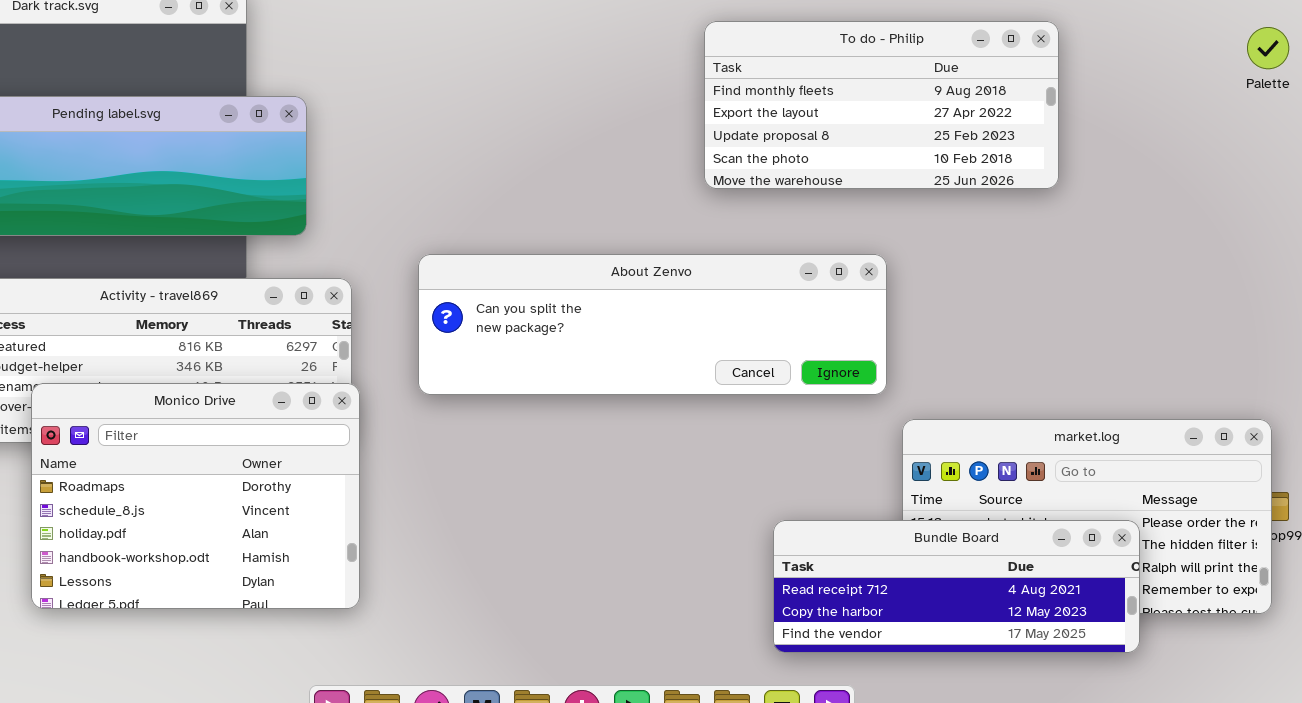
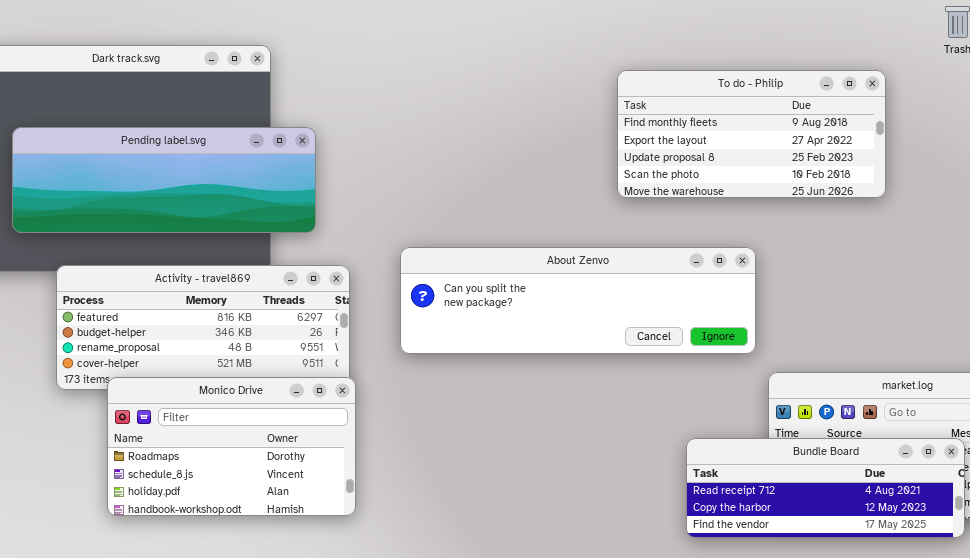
Monico Drive: [31,383,360,609] -> [107,377,356,516], resized
Bundle Board: [773,520,1140,653] -> [686,438,965,538], moved

